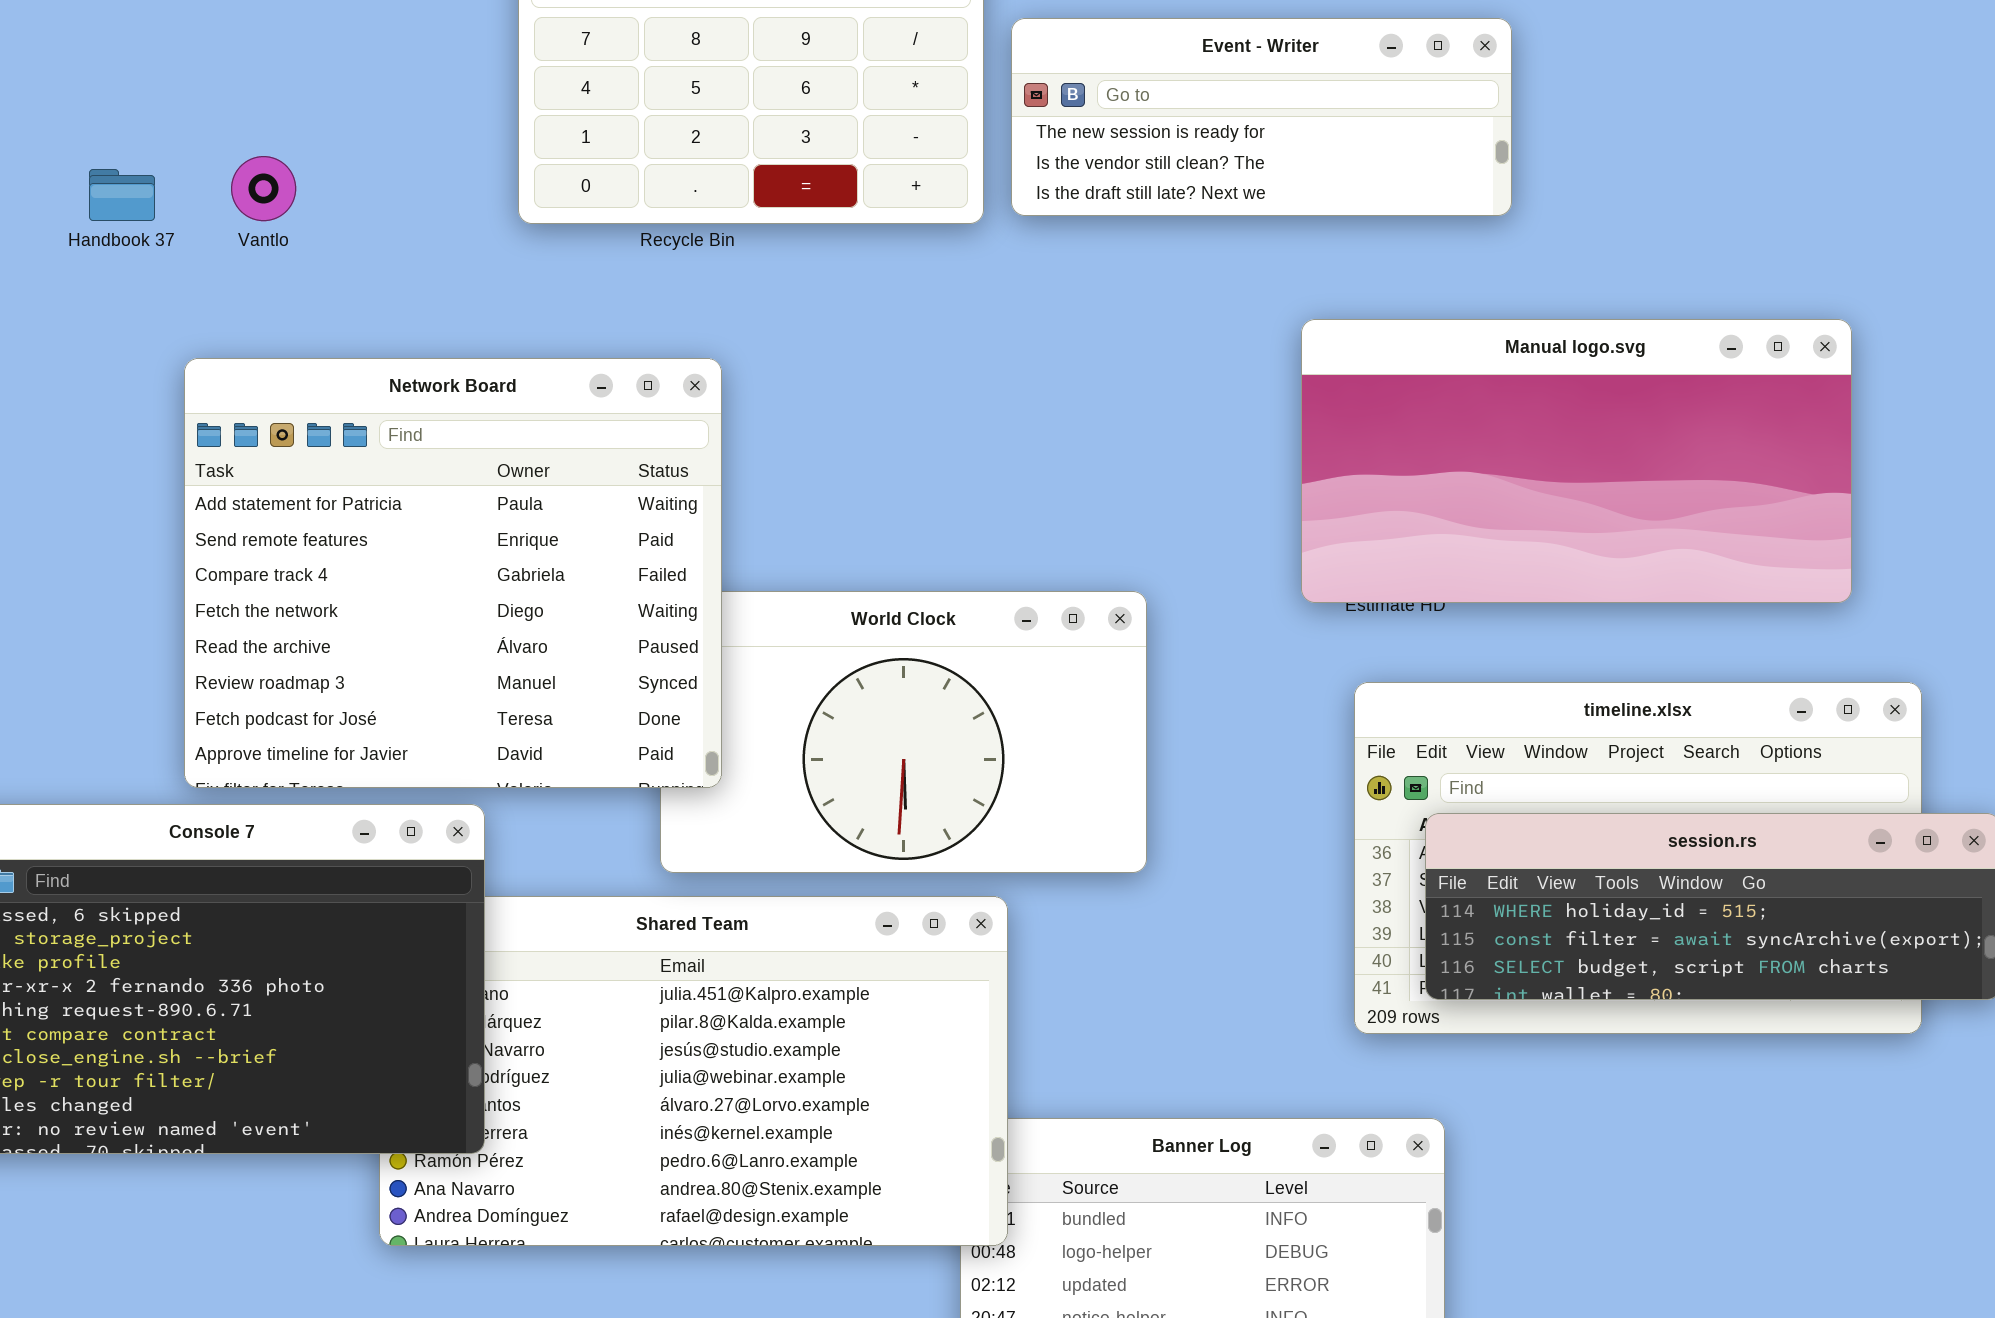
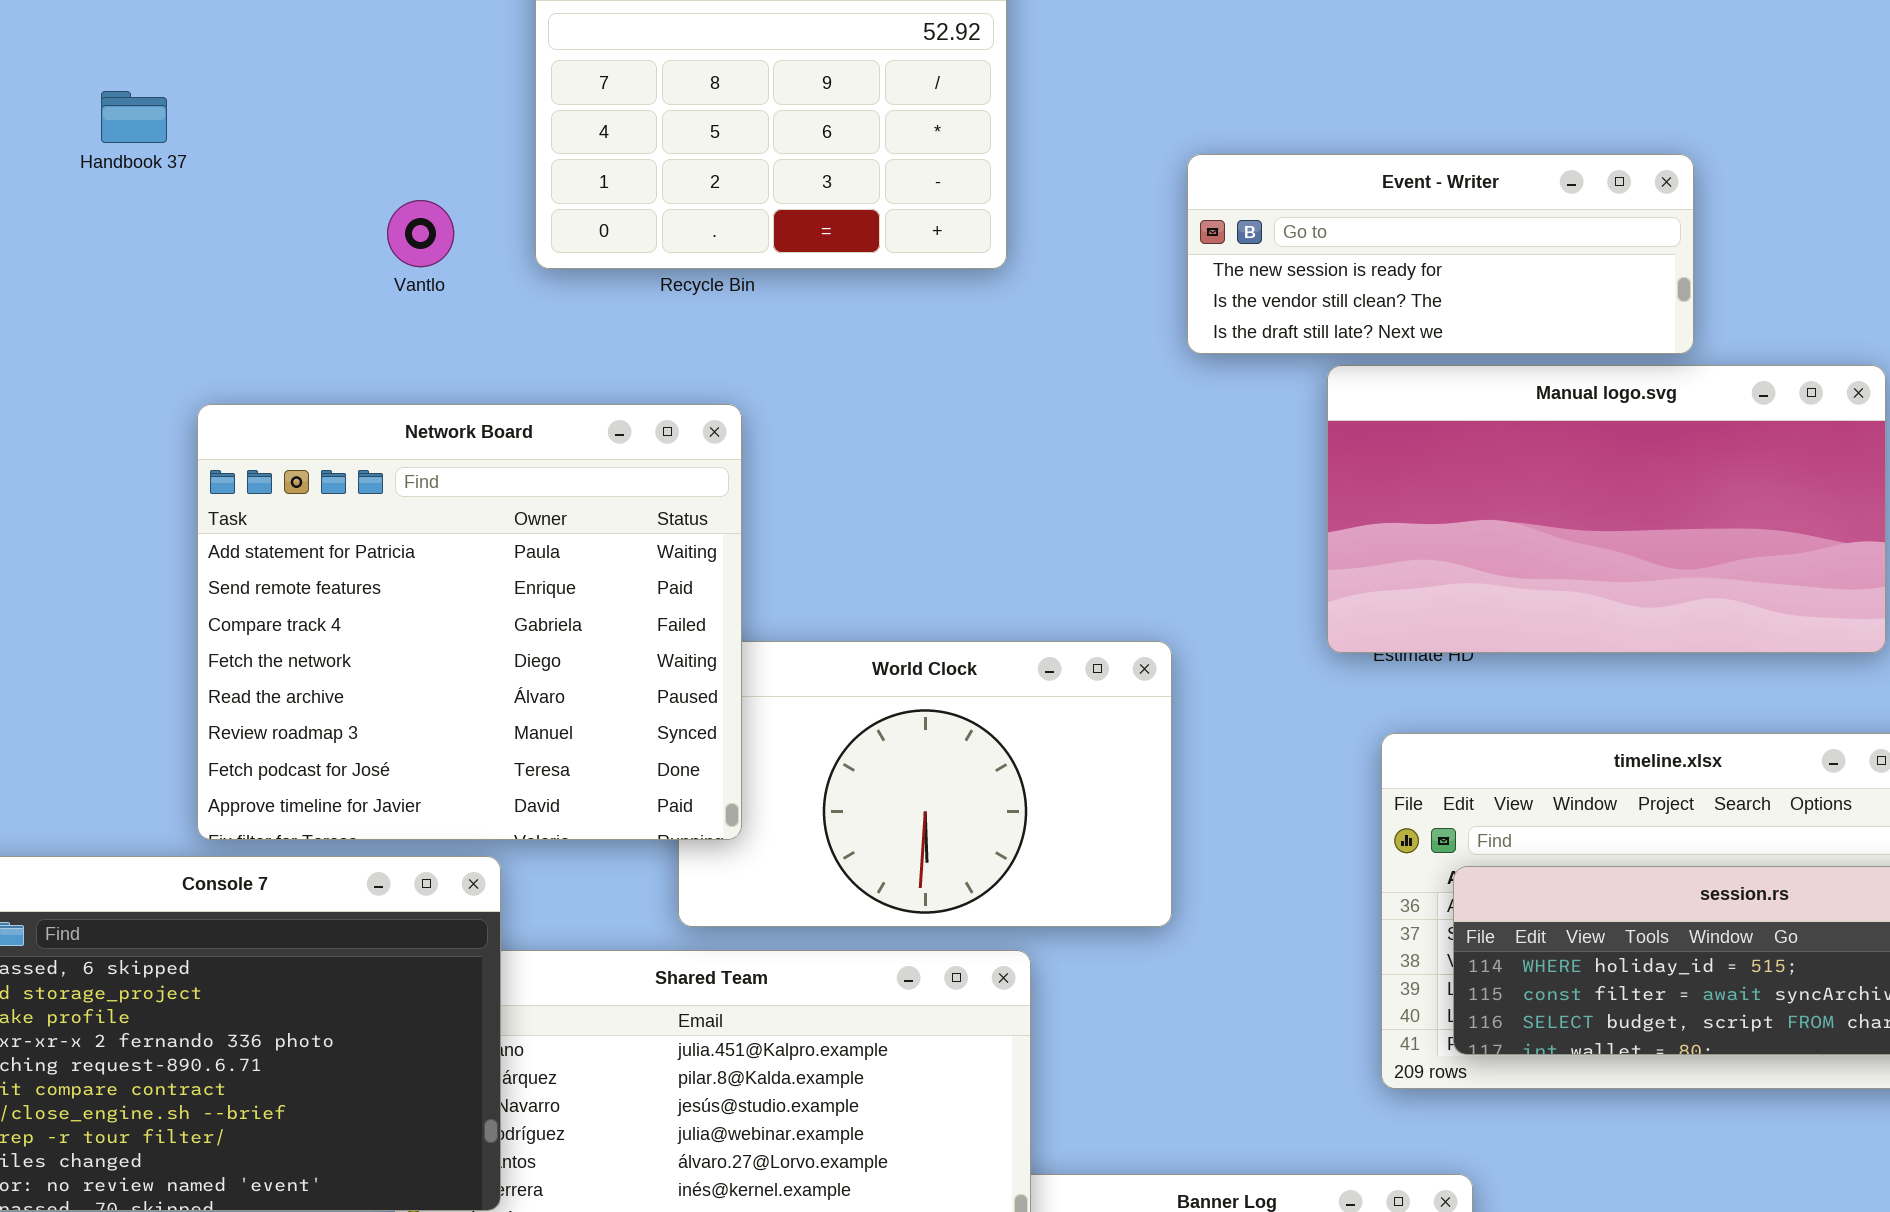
Event - Writer: [1011,18,1512,216] -> [1187,154,1694,354], moved
Vantlo: [231,156,296,221] -> [387,200,454,267], moved
Handbook 37: [89,169,155,221] -> [101,91,167,143], moved

